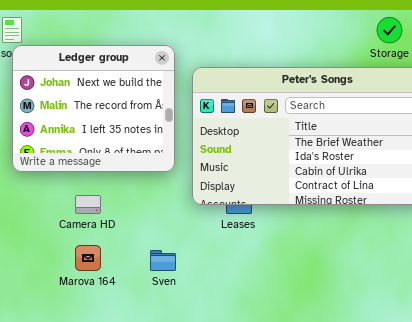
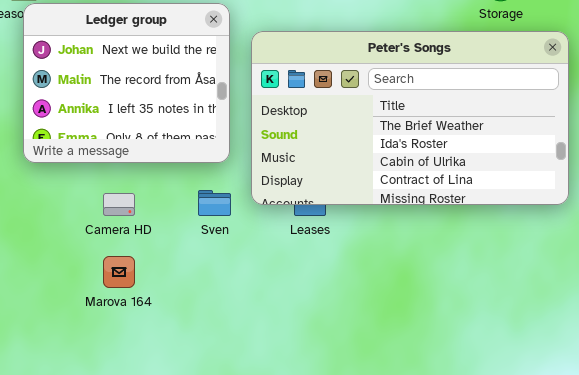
Sven: [150,250,176,271] -> [198,190,231,216], moved

